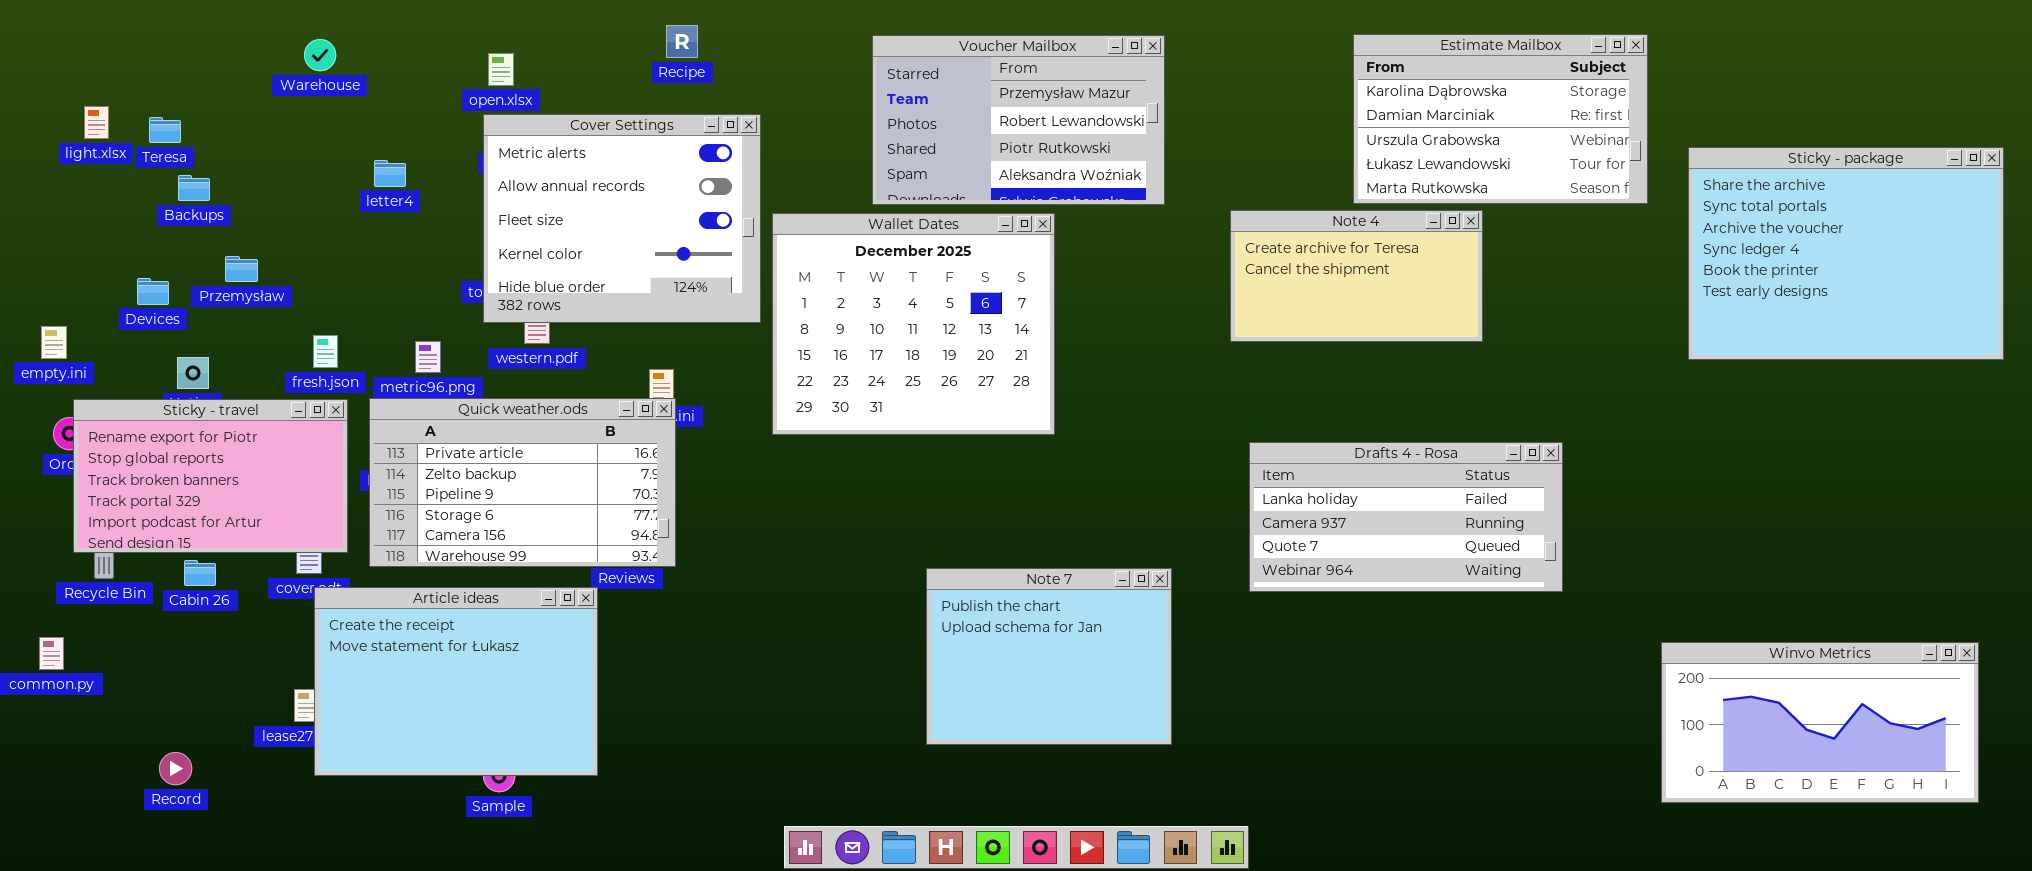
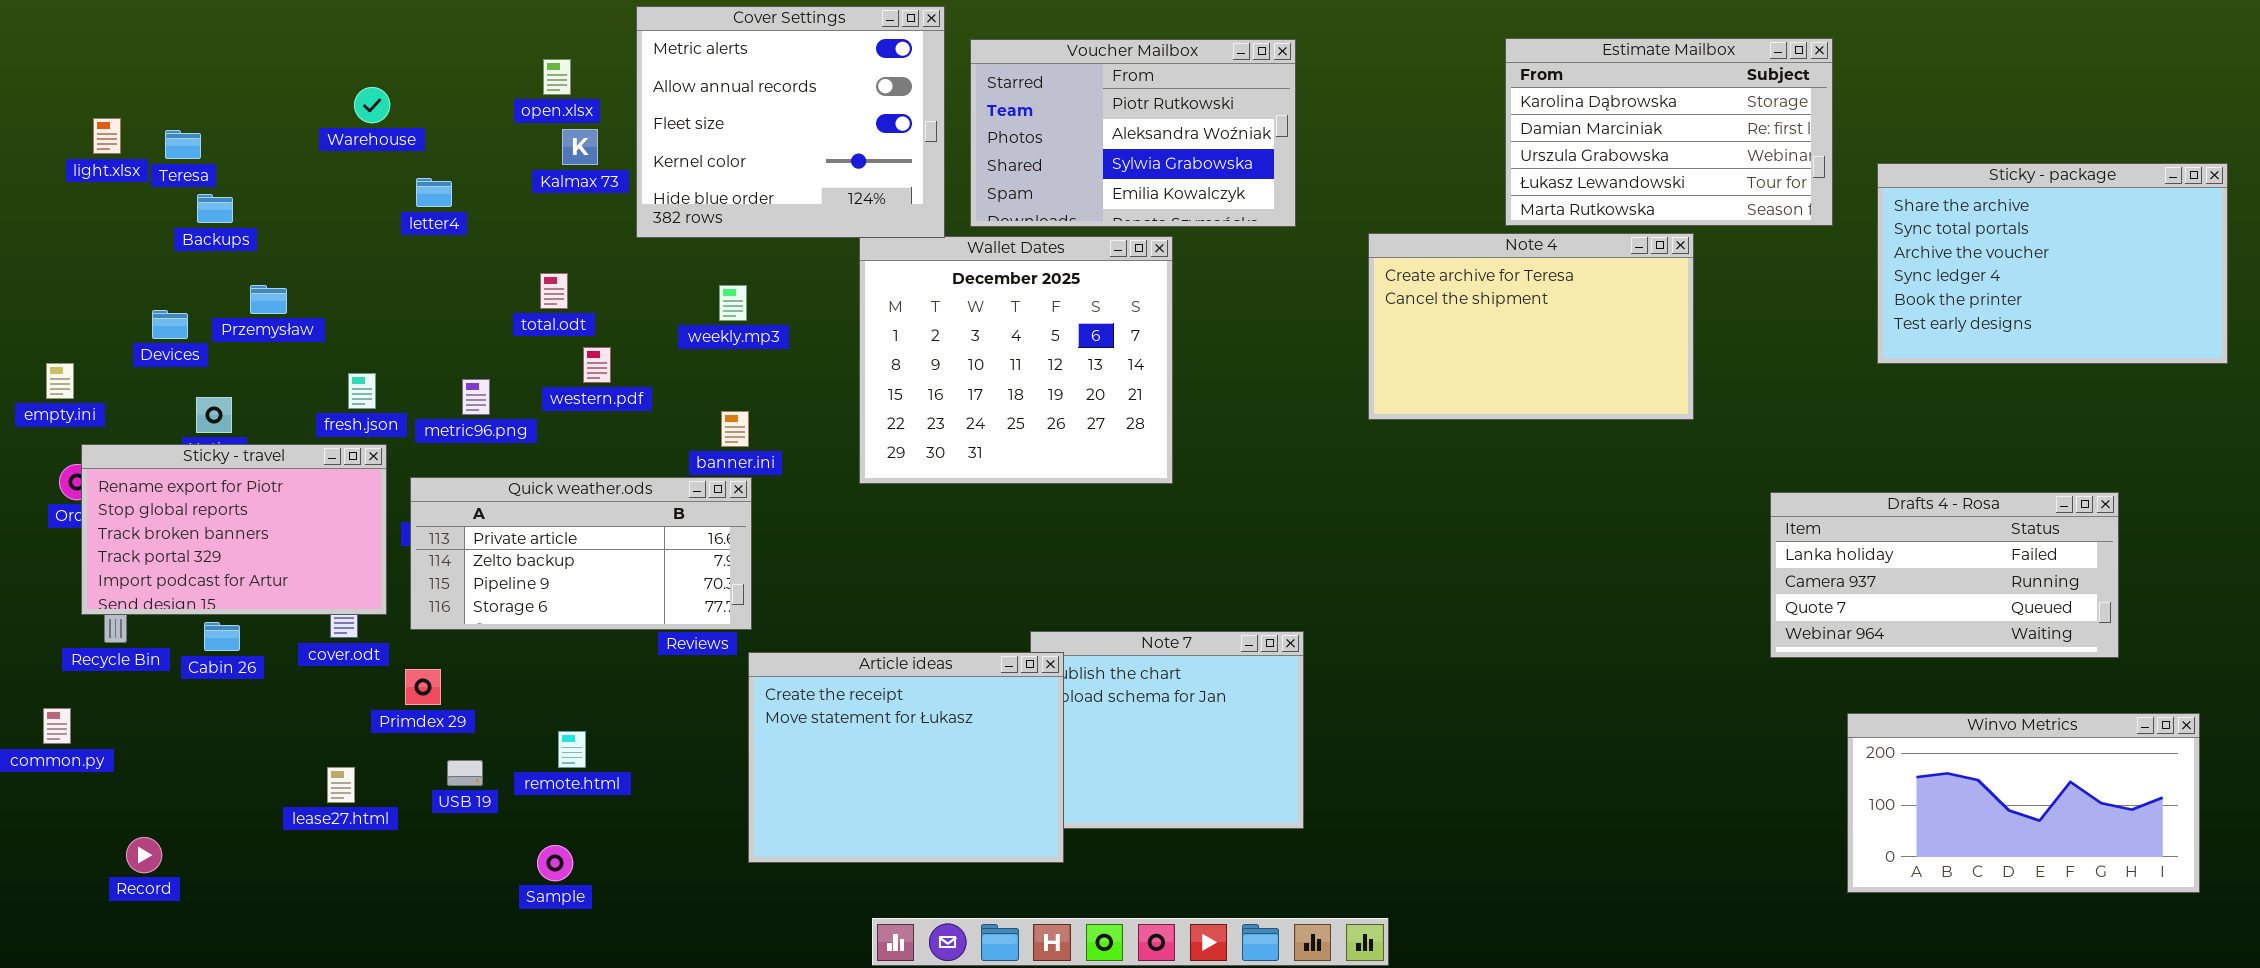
Voucher Mailbox: [872,35,1165,205] -> [970,39,1296,227], scrolled down 2 rows
Warehouse: [304,39,336,71] -> [354,87,390,123], moved
Cover Settings: [483,114,761,323] -> [636,6,945,238], moved
Sticky - package: [1688,147,2004,360] -> [1877,163,2228,364], resized
Note 4: [1230,210,1483,342] -> [1368,233,1694,420], resized
Quick weather.ods: [369,398,676,567] -> [410,477,752,630], resized
Drafts 4 - Rosa: [1249,442,1563,592] -> [1770,492,2119,658], moved
Article ideas: [314,587,598,776] -> [748,652,1064,863], moved
Record: [159,752,192,785] -> [126,837,162,873], moved

